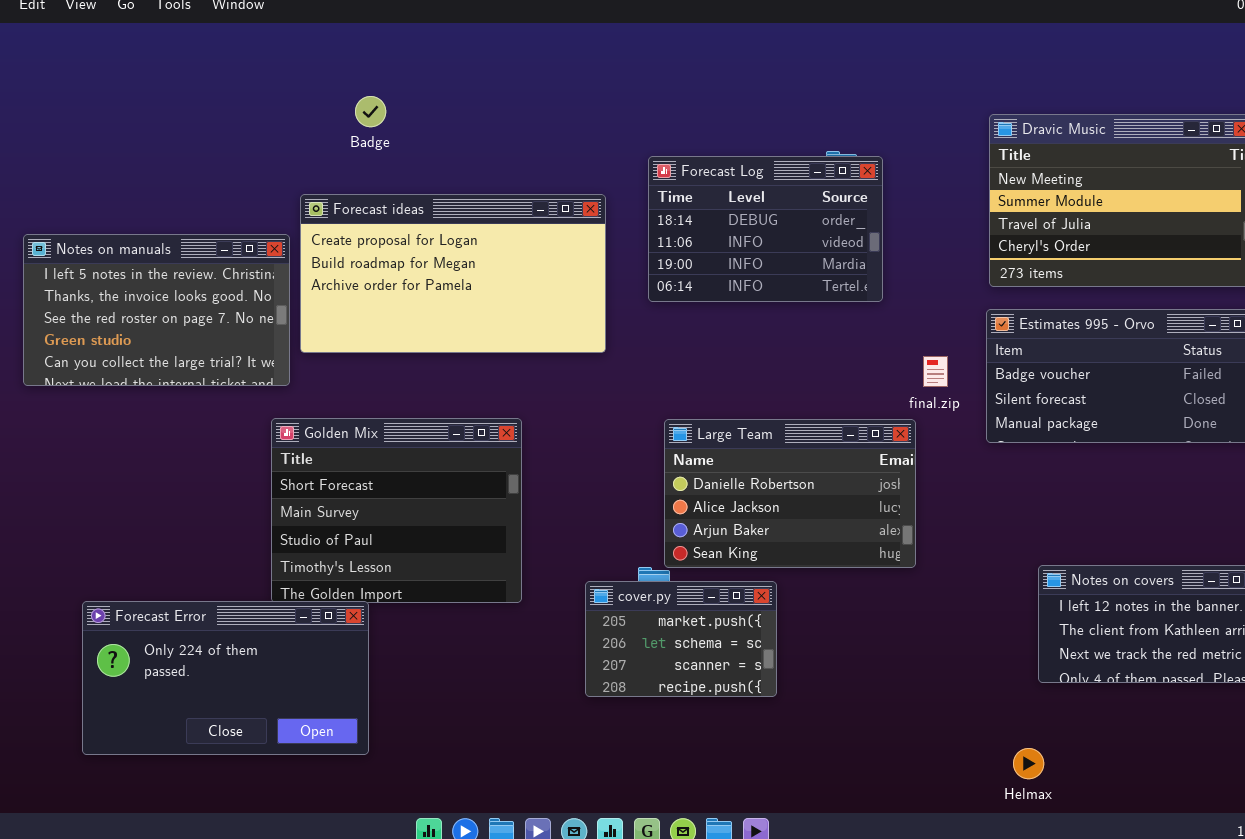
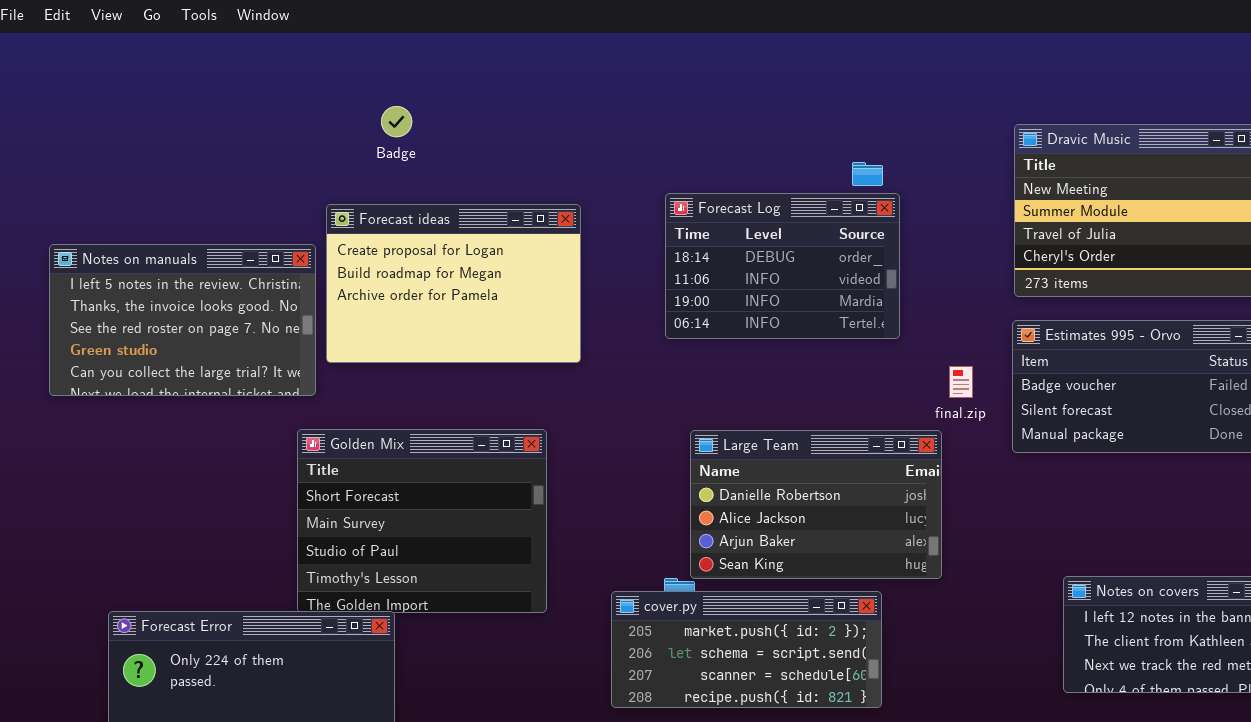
Forecast Log: [648,156,883,302] -> [665,193,900,339], moved
Forecast ideas: [300,194,606,353] -> [326,204,581,363], resized
cover.py: [585,581,777,697] -> [611,591,882,708], resized

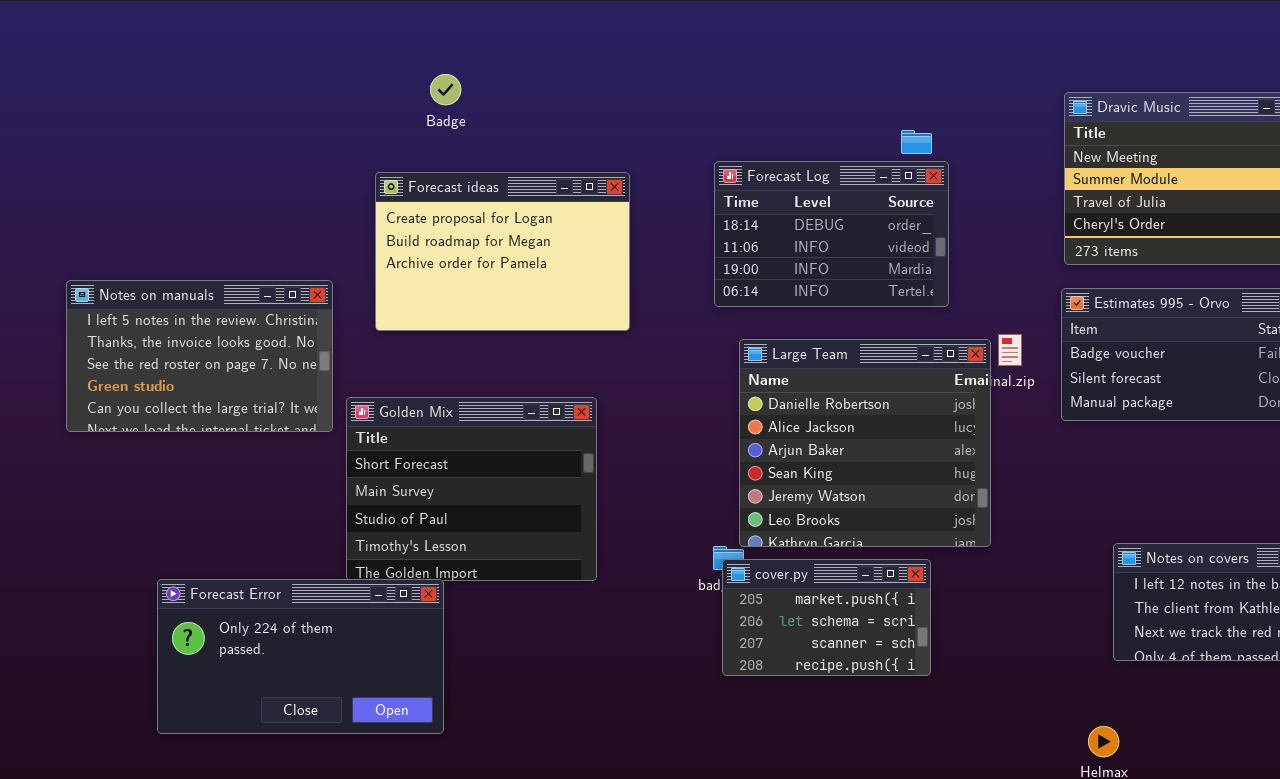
Notes on manuals: [49,244,316,396] -> [66,280,333,432], moved
Large Team: [690,430,942,579] -> [739,339,991,547], resized
cover.py: [611,591,882,708] -> [722,559,931,676], resized

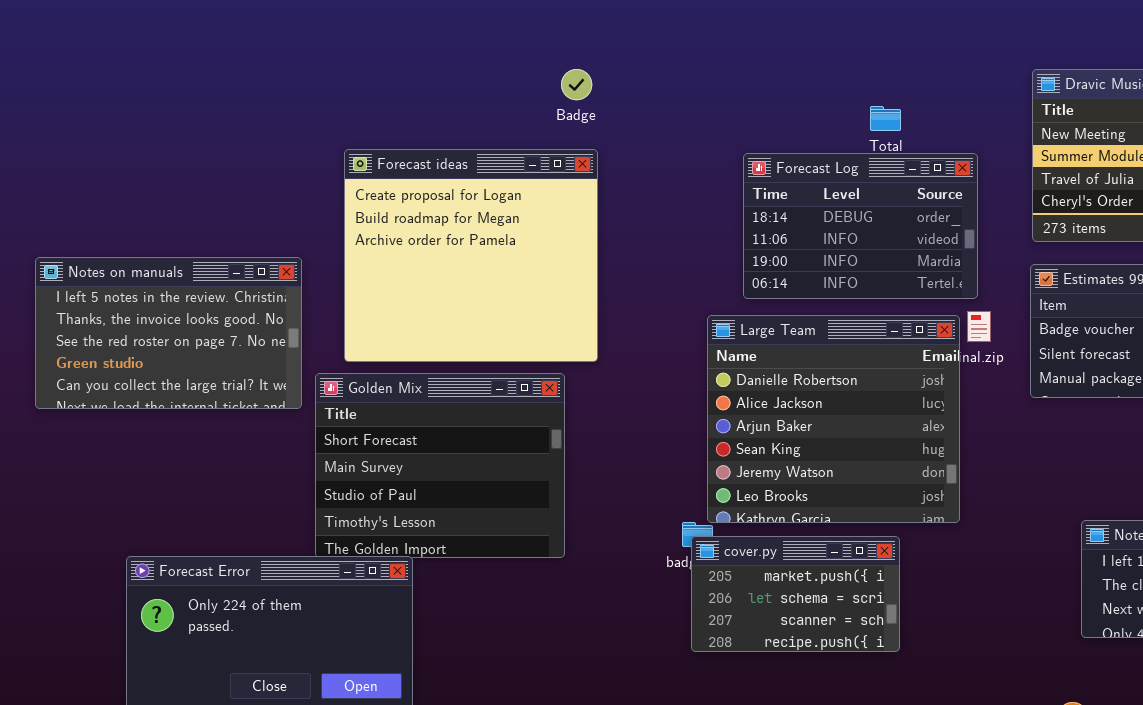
Badge: [430,74,461,105] -> [561,69,592,100], moved
Forecast Log: [714,161,949,307] -> [743,153,978,299], moved
Forecast ideas: [375,172,630,331] -> [344,149,598,362], resized

